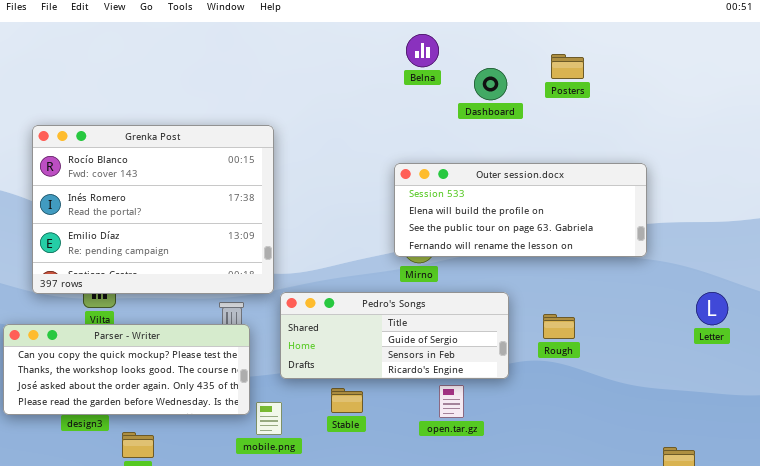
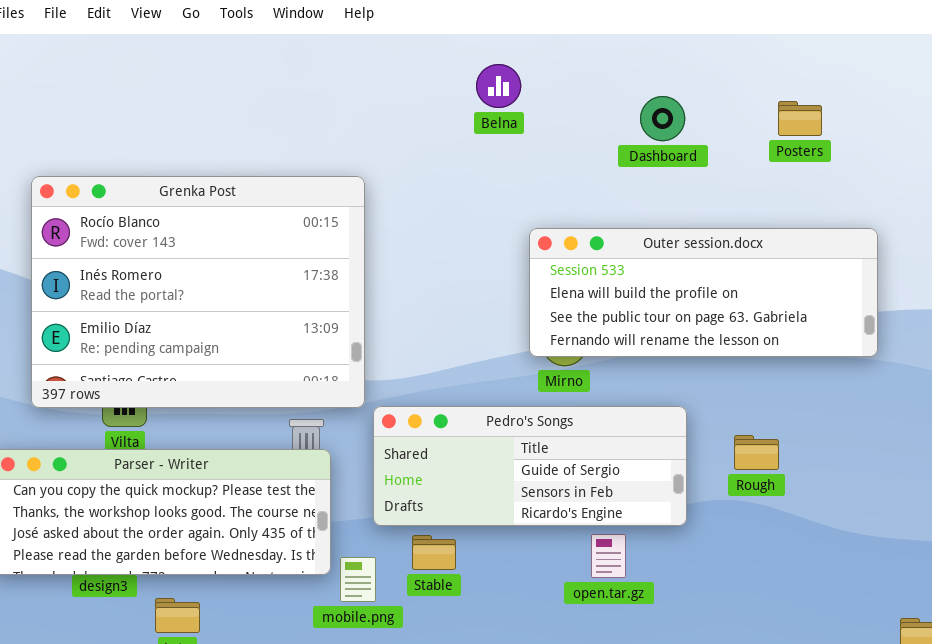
Belna: [406,34,439,67] -> [476,64,521,108], moved
Posters: [551,54,584,79] -> [778,101,822,136], moved
Stable: [331,388,363,413] -> [412,535,456,570], moved

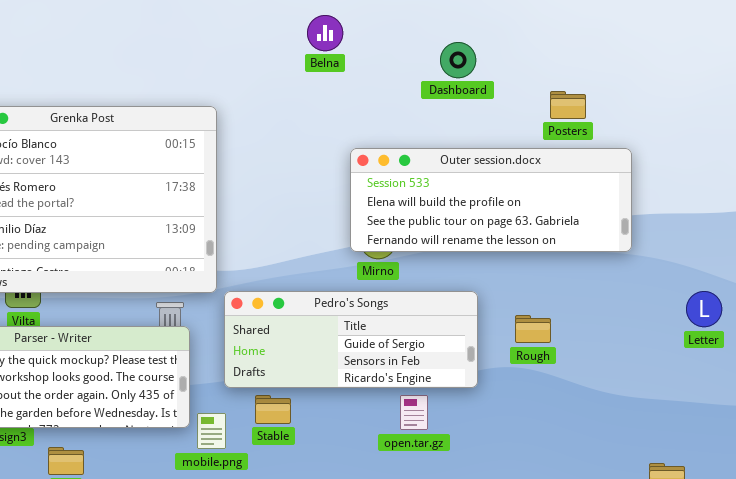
Posters: [778,101,822,136] -> [550,91,586,119], moved

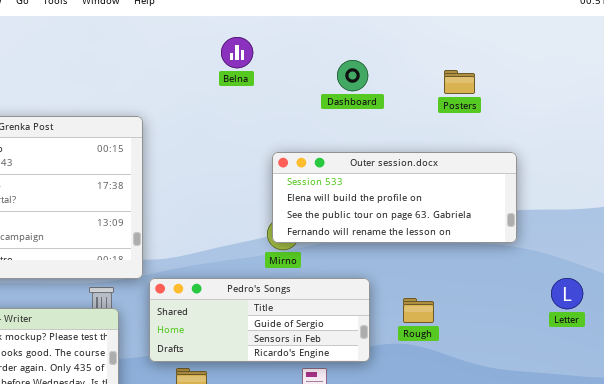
Posters: [550,91,586,119] -> [444,70,475,94], moved
Outer session.docx: [350,148,632,252] -> [272,152,517,243], moved

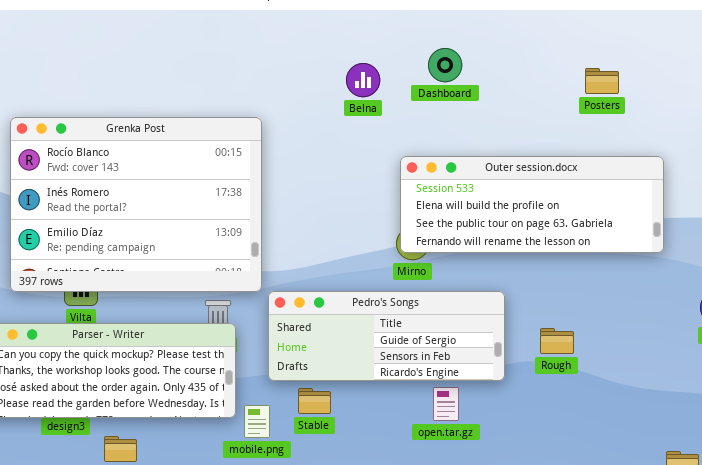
Belna: [221,37,253,68] -> [346,63,380,97], moved
Dashboard: [337,60,368,91] -> [428,48,462,82], moved
Rough: [403,298,434,323] -> [540,328,574,354], moved

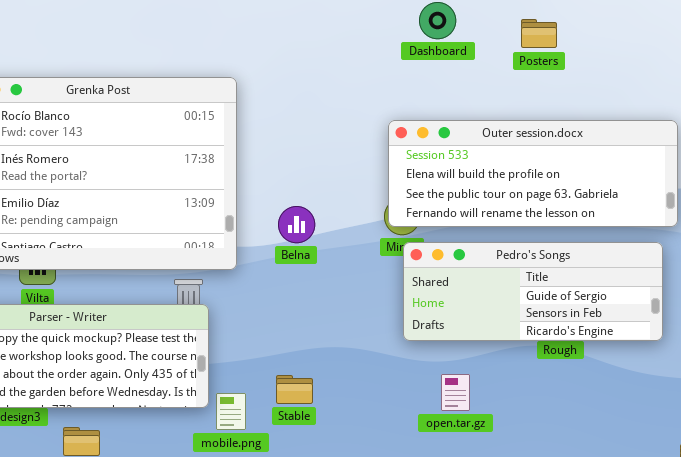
Belna: [346,63,380,97] -> [278,206,315,243], moved
Posters: [585,68,619,94] -> [521,19,557,48], moved
Pedro's Songs: [268,291,505,381] -> [403,242,663,341], moved
open.tar.gz: [433,387,459,421] -> [441,374,470,411], moved

